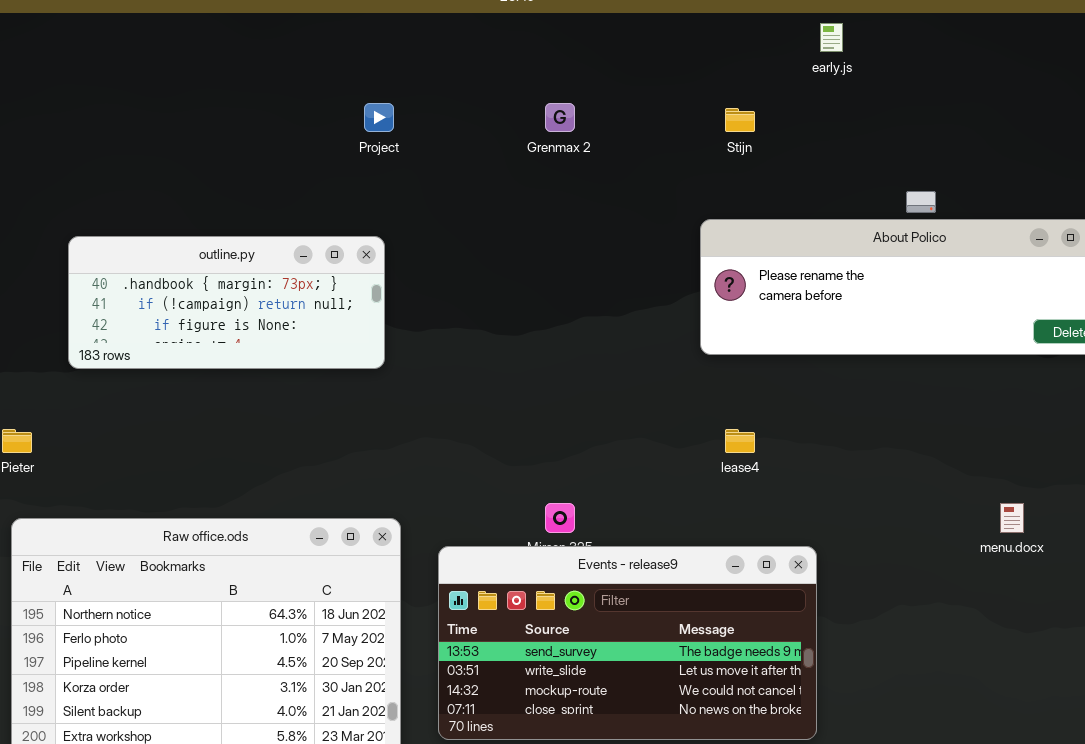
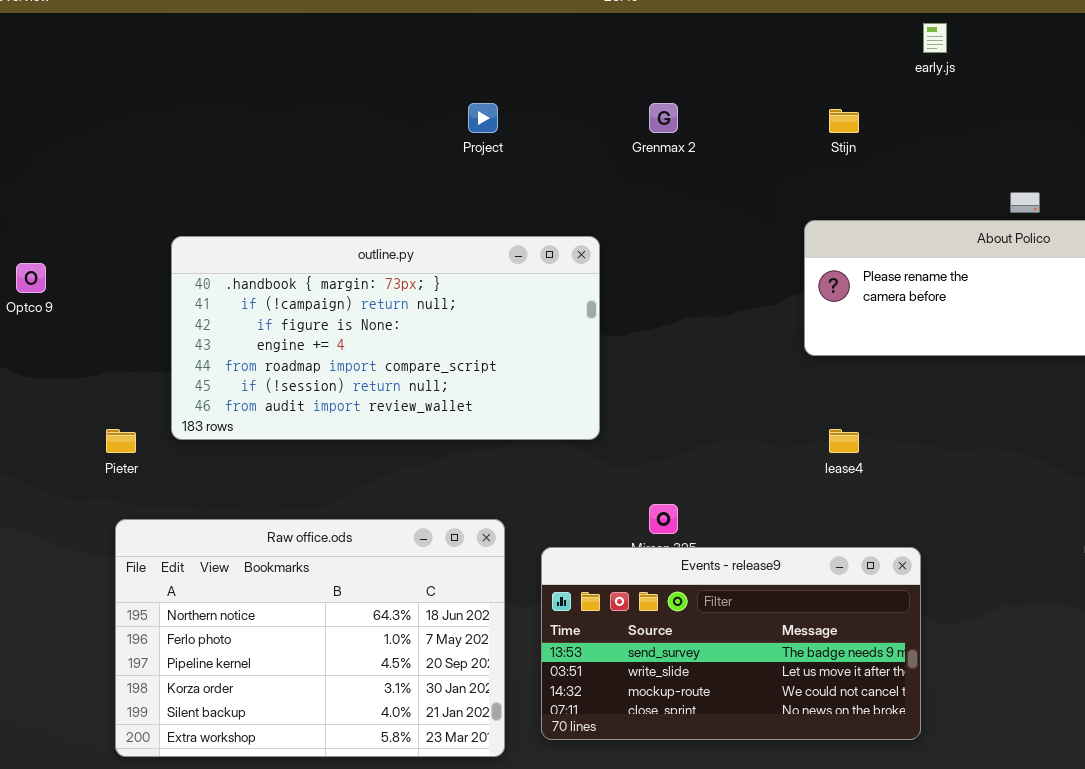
outline.py: [68,236,385,369] -> [171,236,600,440], resized

